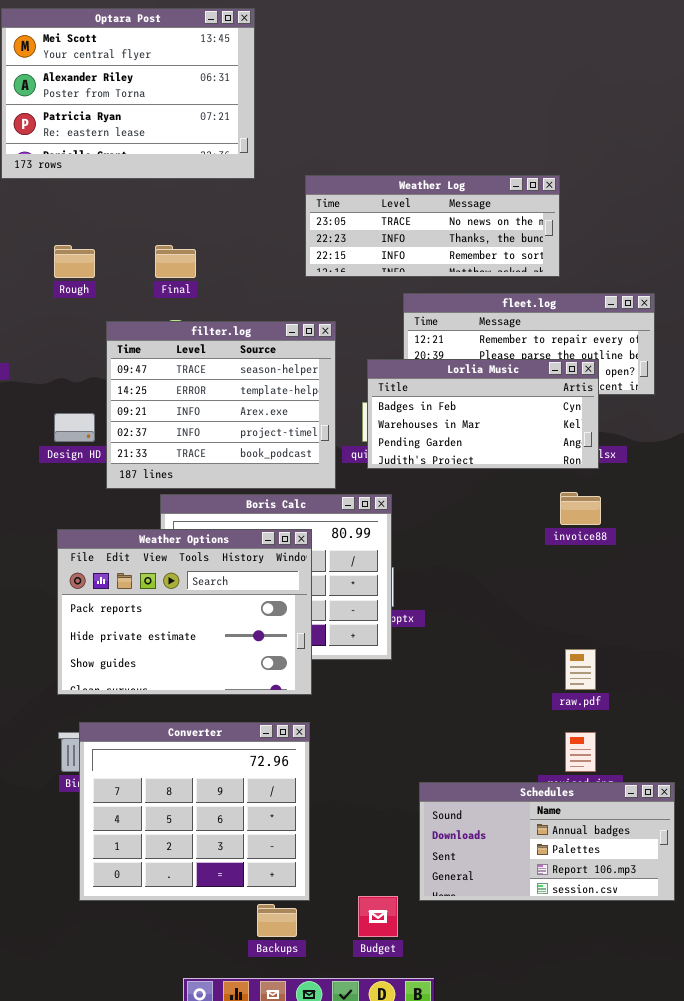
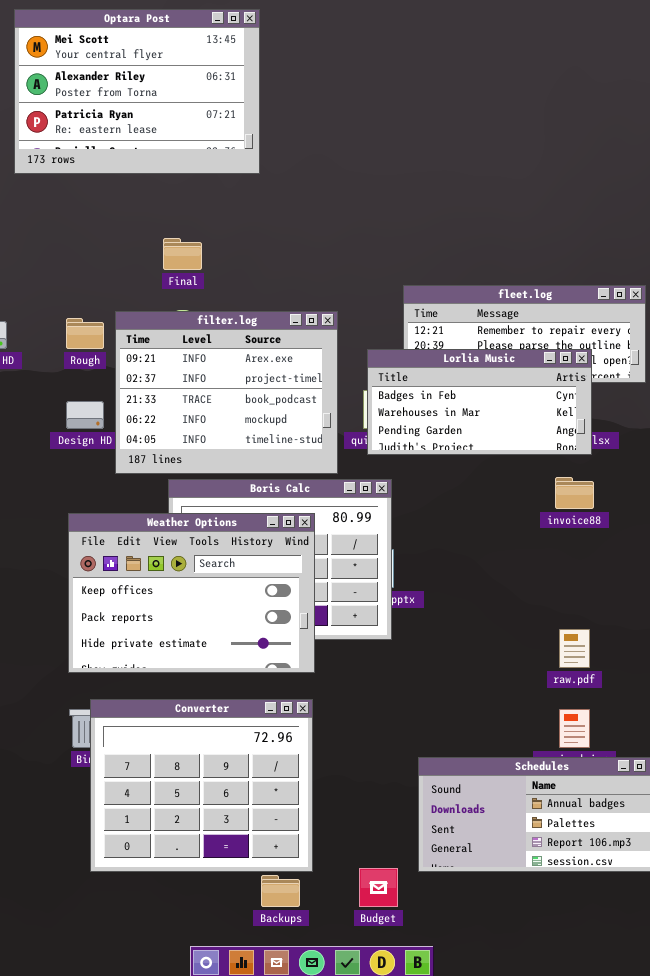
Weather Log: [305,175,560,277] -> none, closed
Rough: [54,245,95,278] -> [66,318,104,349], moved
filter.log: [106,321,336,489] -> [115,311,338,474], scrolled down 2 rows
Weather Options: [57,529,312,695] -> [68,513,315,673], scrolled up 1 row

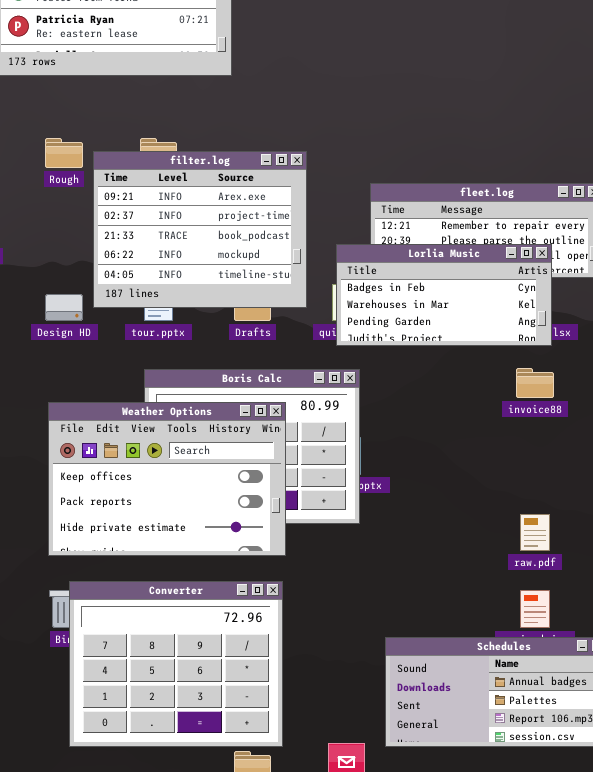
filter.log: [115,311,338,474] -> [93,151,307,308], moved
Rough: [66,318,104,349] -> [45,138,83,168], moved

